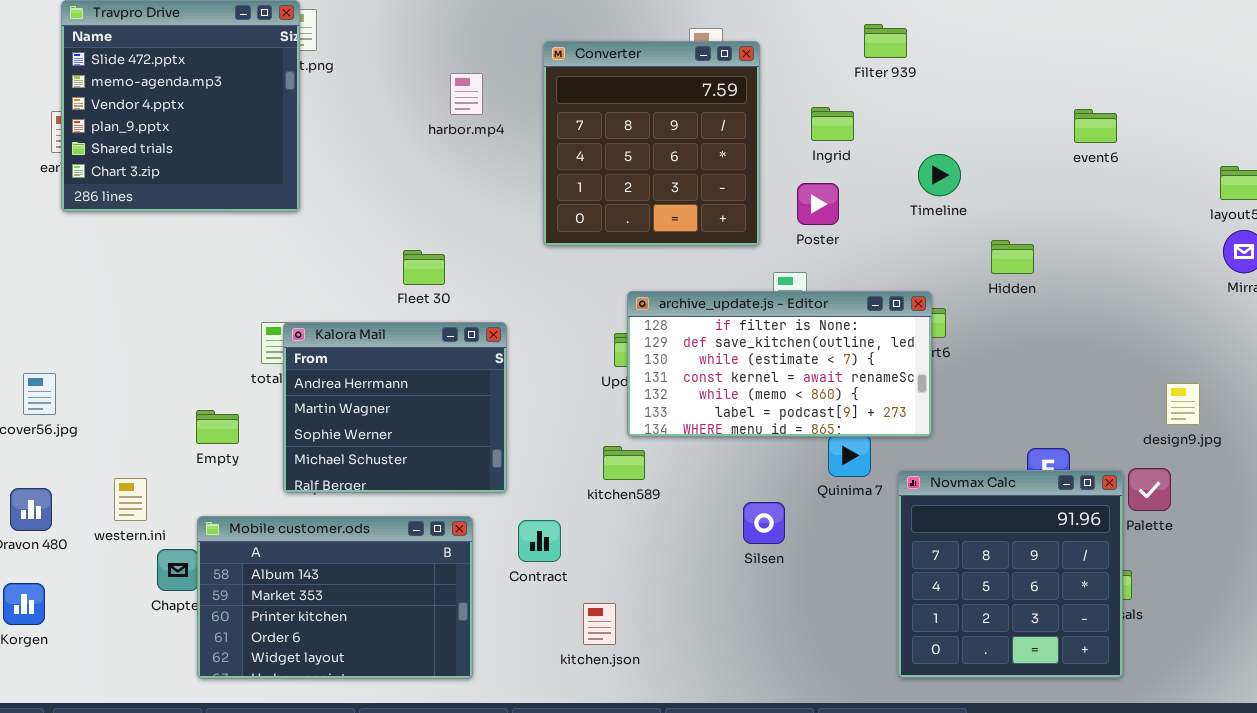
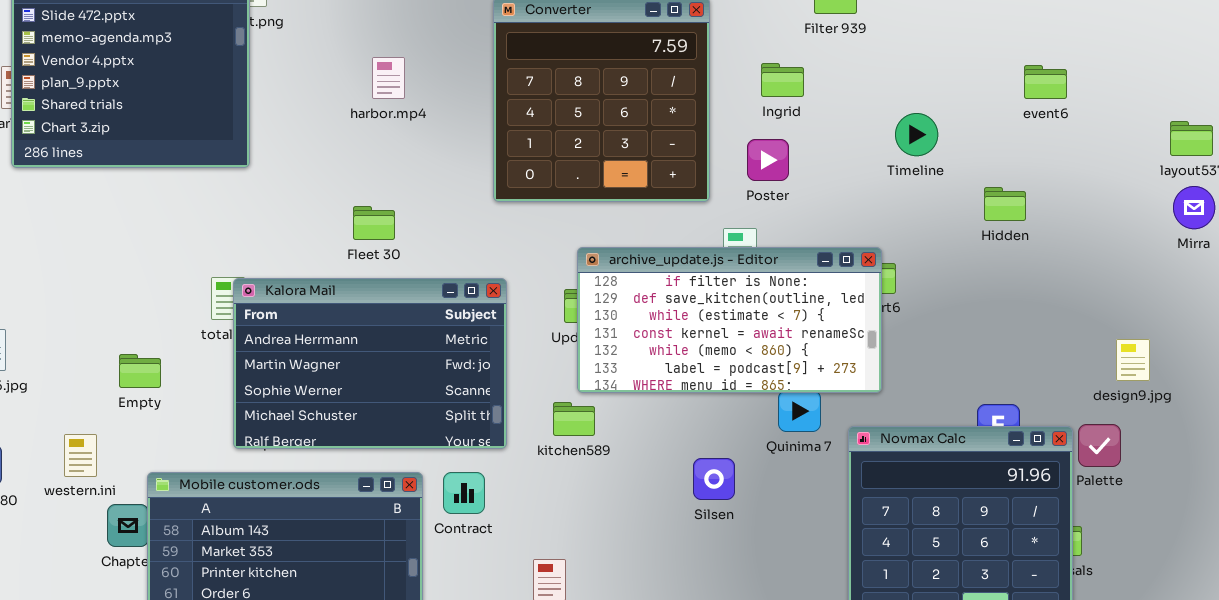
harbor.mp4: [450,73,483,115] -> [372,57,405,99], moved
Timeline: [918,154,961,196] -> [895,113,938,156], moved
Hidden: [991,240,1034,274] -> [984,187,1026,221], moved
Kalora Mail: [283,322,507,493] -> [233,278,507,449], resized
Empty: [196,410,239,444] -> [119,354,161,388], moved
Contract: [518,520,561,562] -> [443,472,485,514], moved

